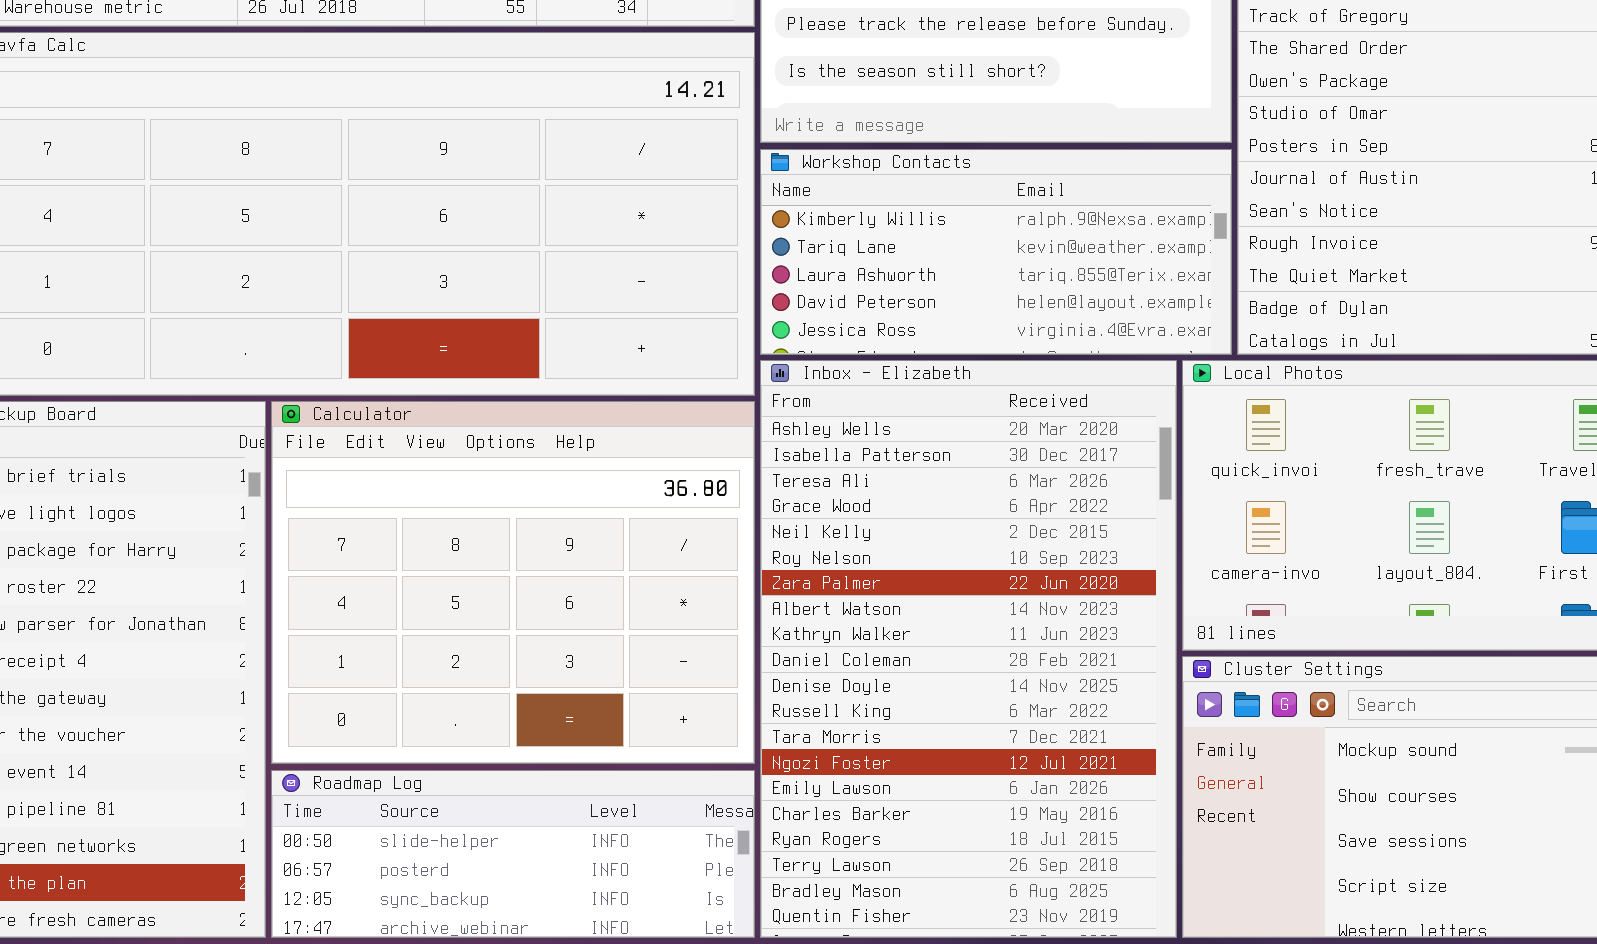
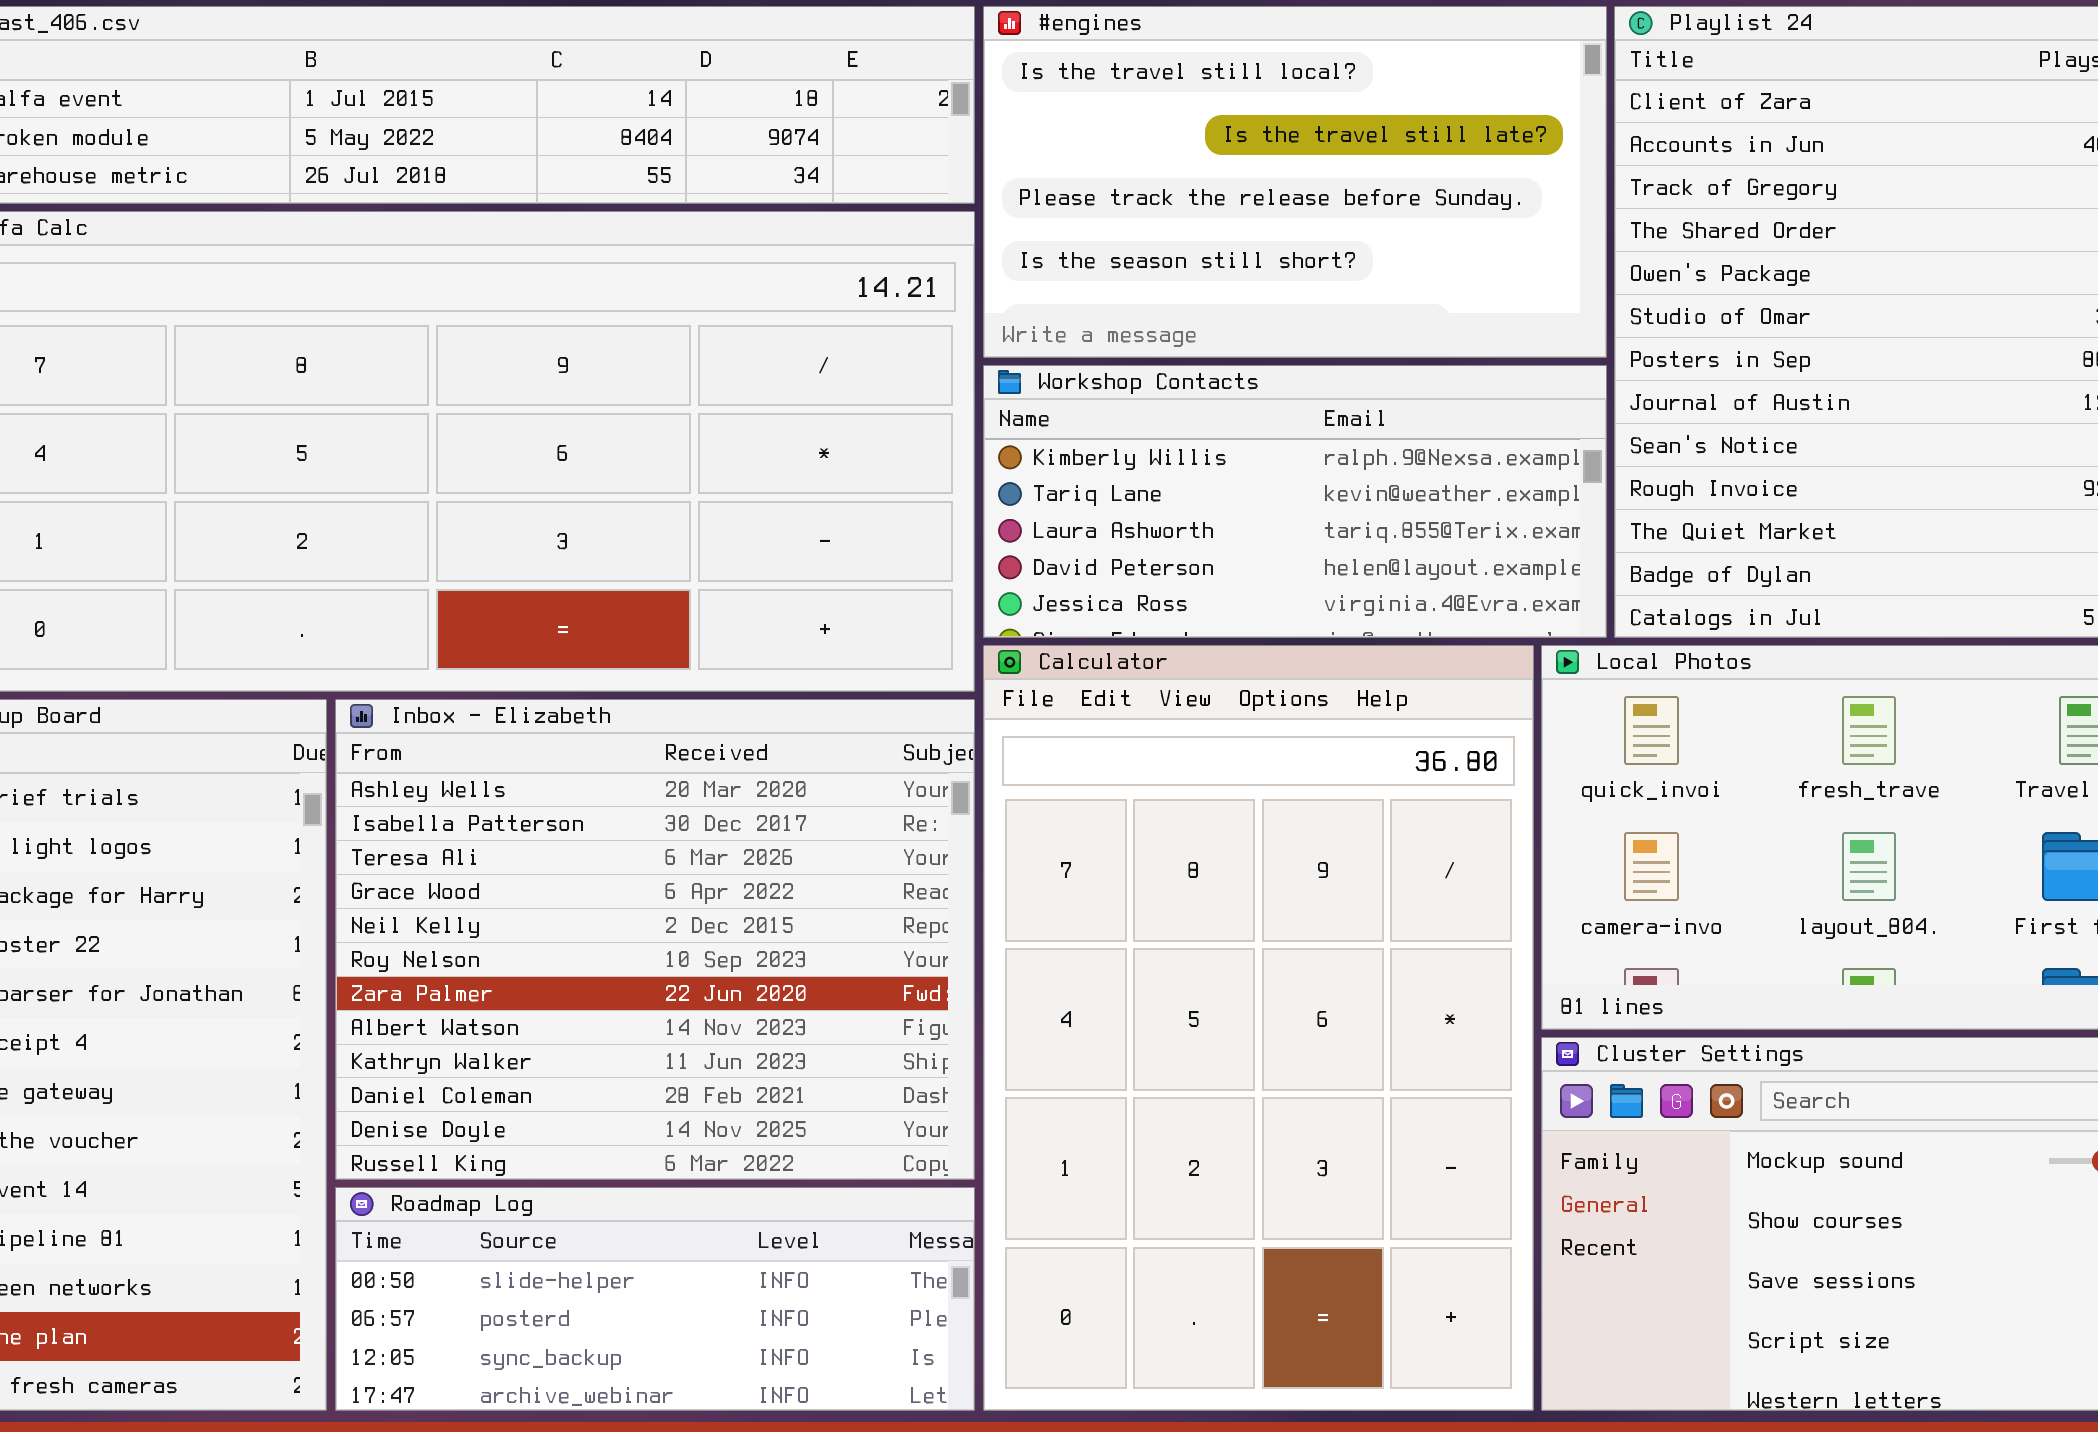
Inbox - Elizabeth: [760,360,1177,938] -> [335,699,975,1180], moved, resized
Calculator: [271,401,755,764] -> [983,645,1534,1411], moved, resized

